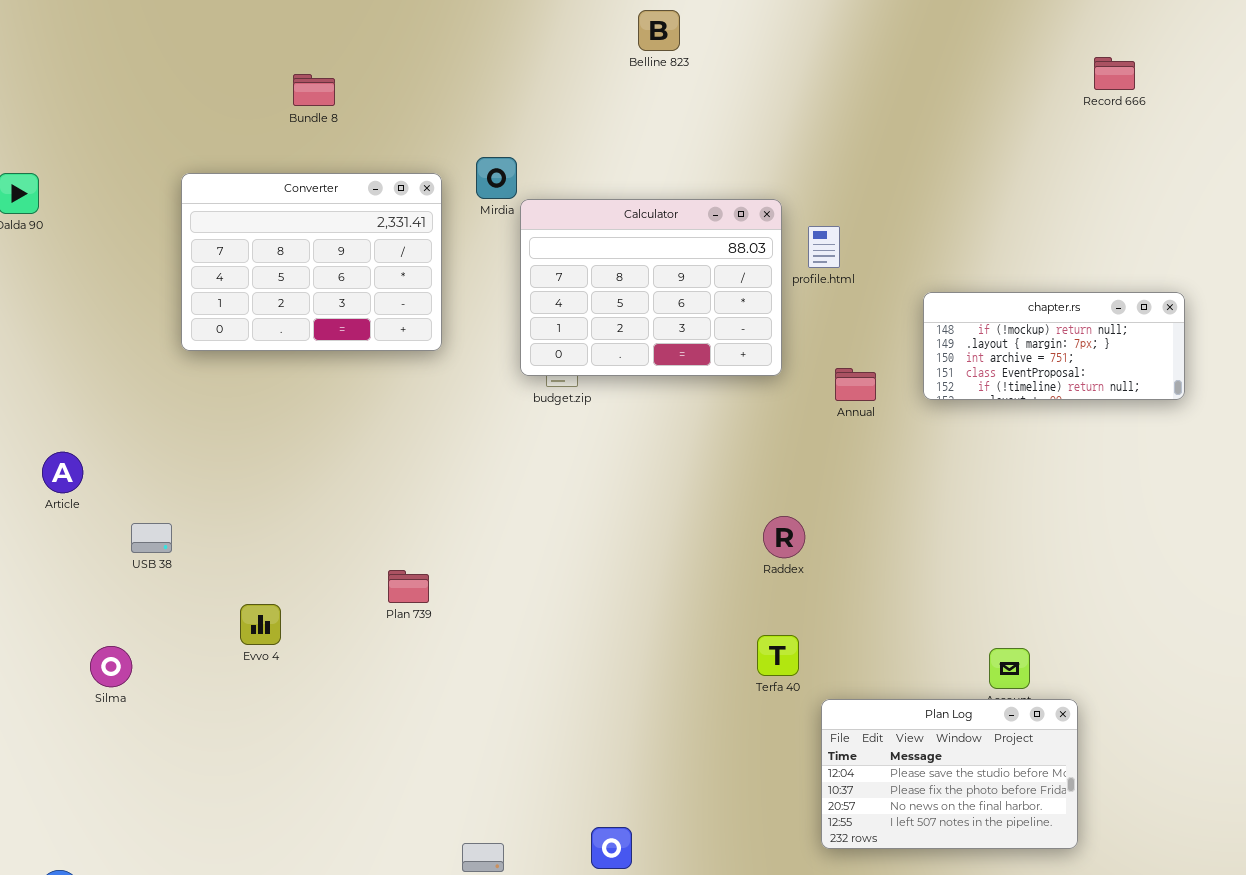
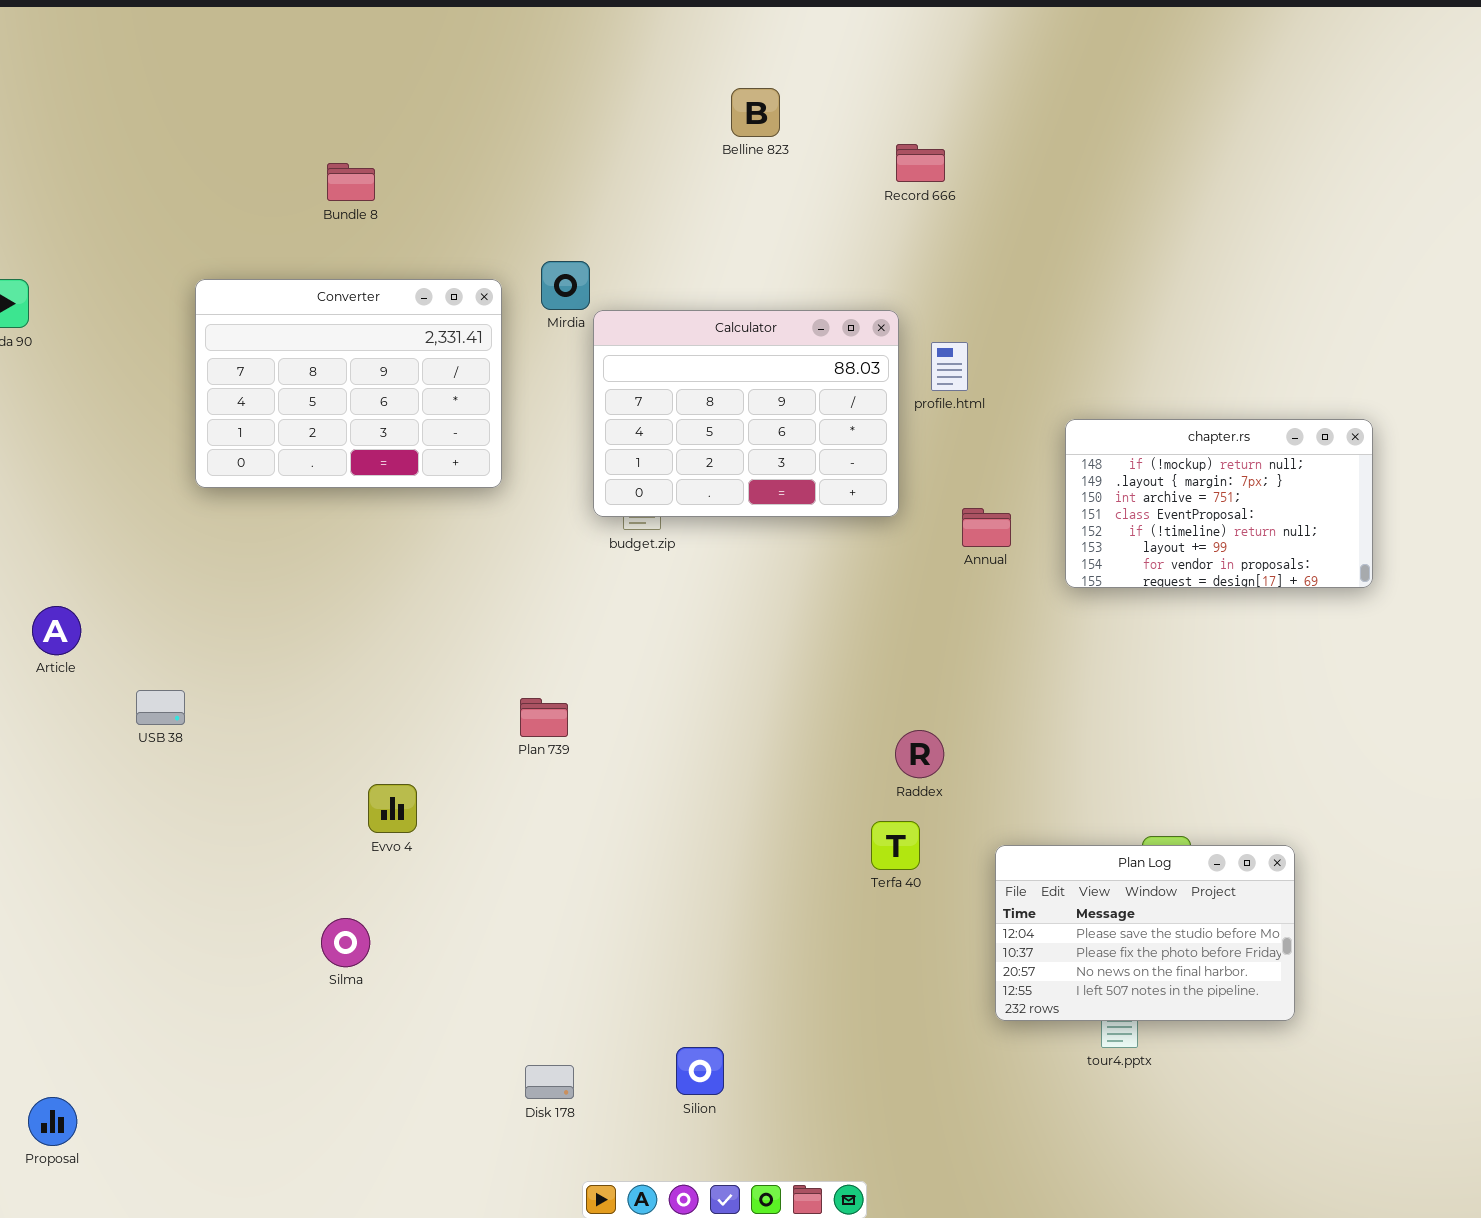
Record 666: [1094,57,1135,90] -> [896,144,945,182], moved
chapter.rs: [923,292,1185,400] -> [1065,419,1373,588], resized
Raddex: [763,516,805,558] -> [895,730,944,778], moved
Plan 739: [388,570,429,603] -> [520,698,568,737], moved
Evvo 4: [240,604,281,645] -> [368,784,417,833], moved
Silma: [90,646,132,687] -> [321,918,370,967], moved
Plan Log: [821,699,1078,849] -> [995,845,1295,1021], moved

